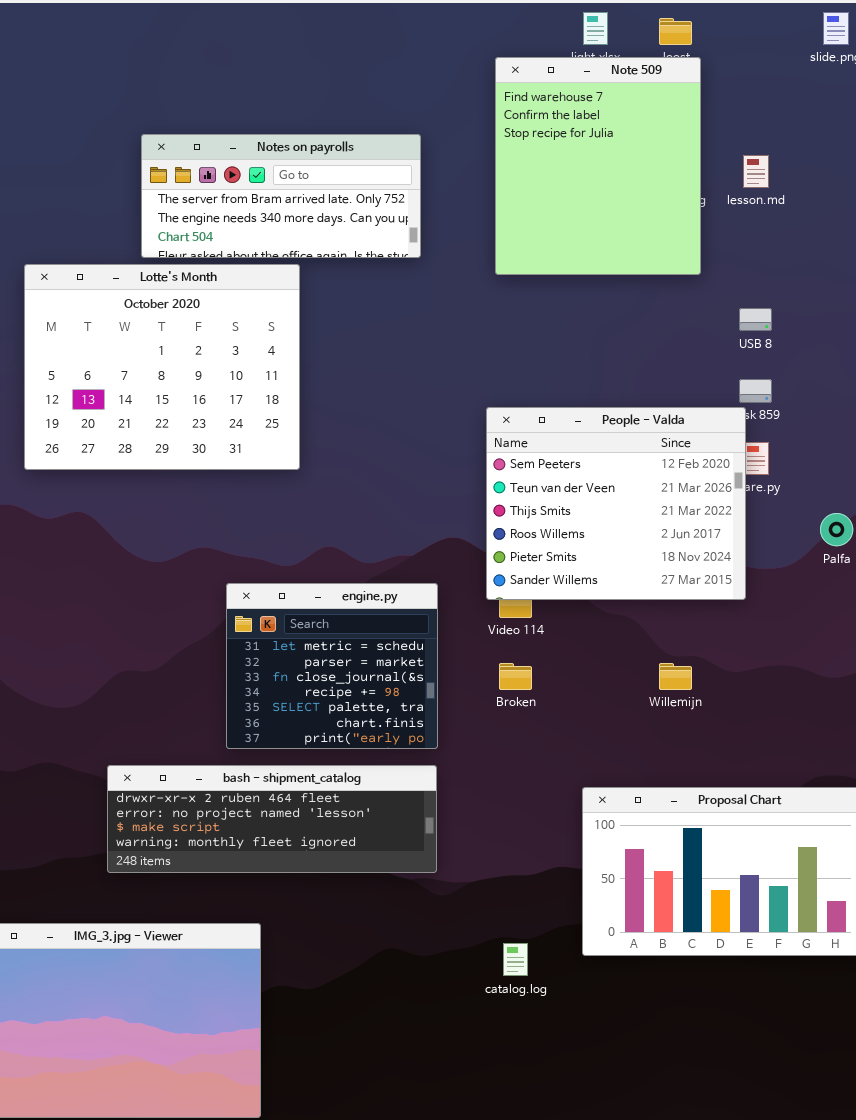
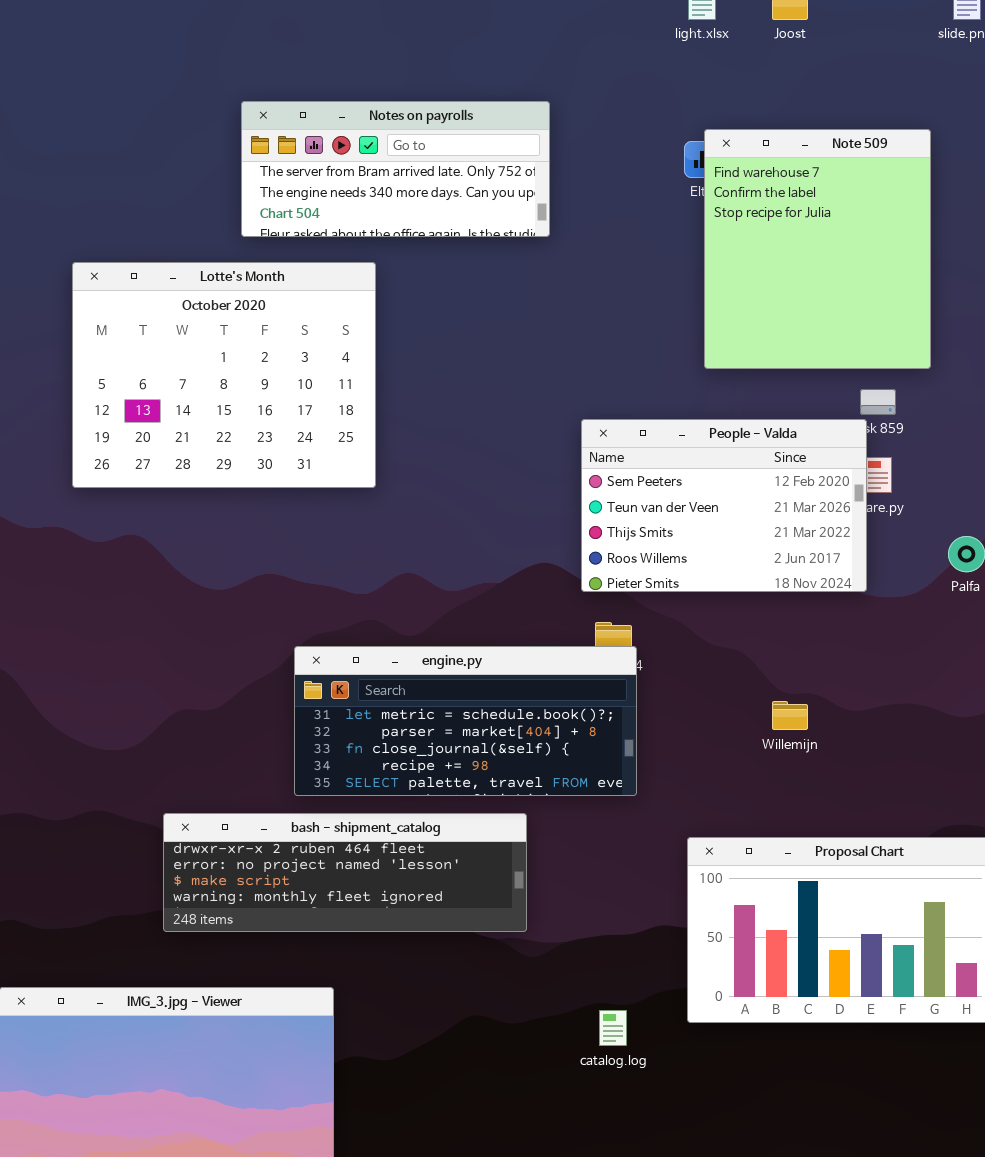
Note 509: [495,57,701,275] -> [704,129,931,369], moved
Notes on payrolls: [141,134,421,258] -> [241,101,550,237], moved
People - Valda: [486,407,746,600] -> [581,419,867,592], resized
engine.py: [226,583,438,749] -> [294,646,637,796], resized

